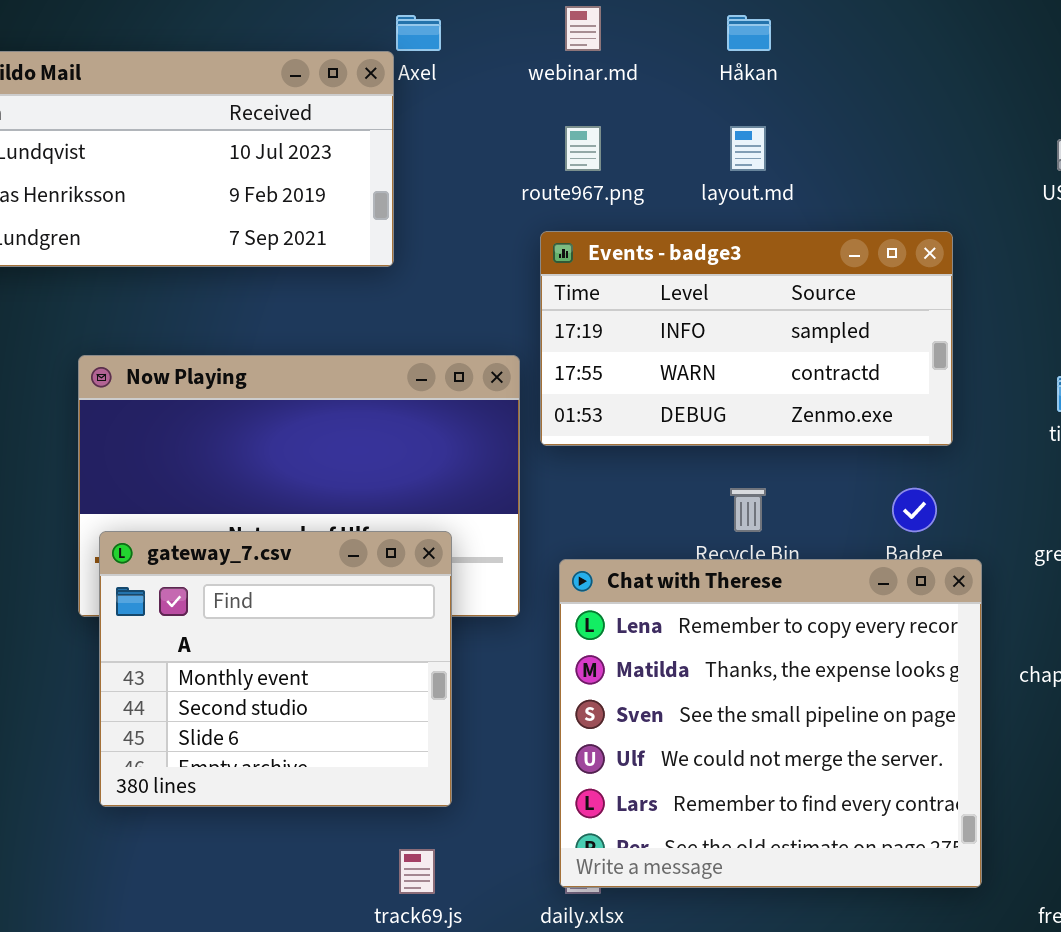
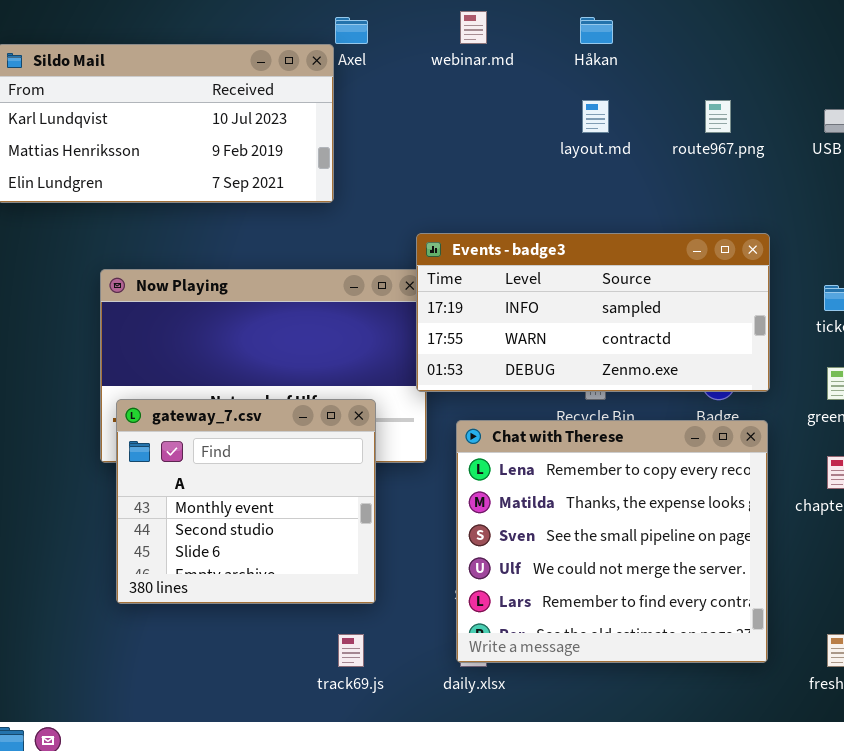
route967.png: [565,126,601,171] -> [705,100,731,133], moved
Events - badge3: [540,231,953,446] -> [416,233,770,392], moved, resized

